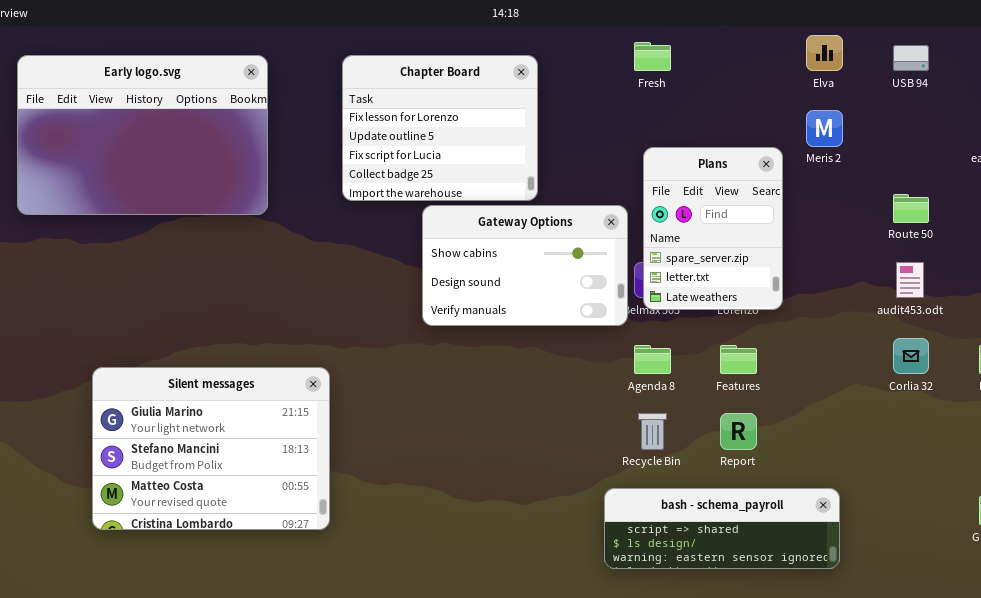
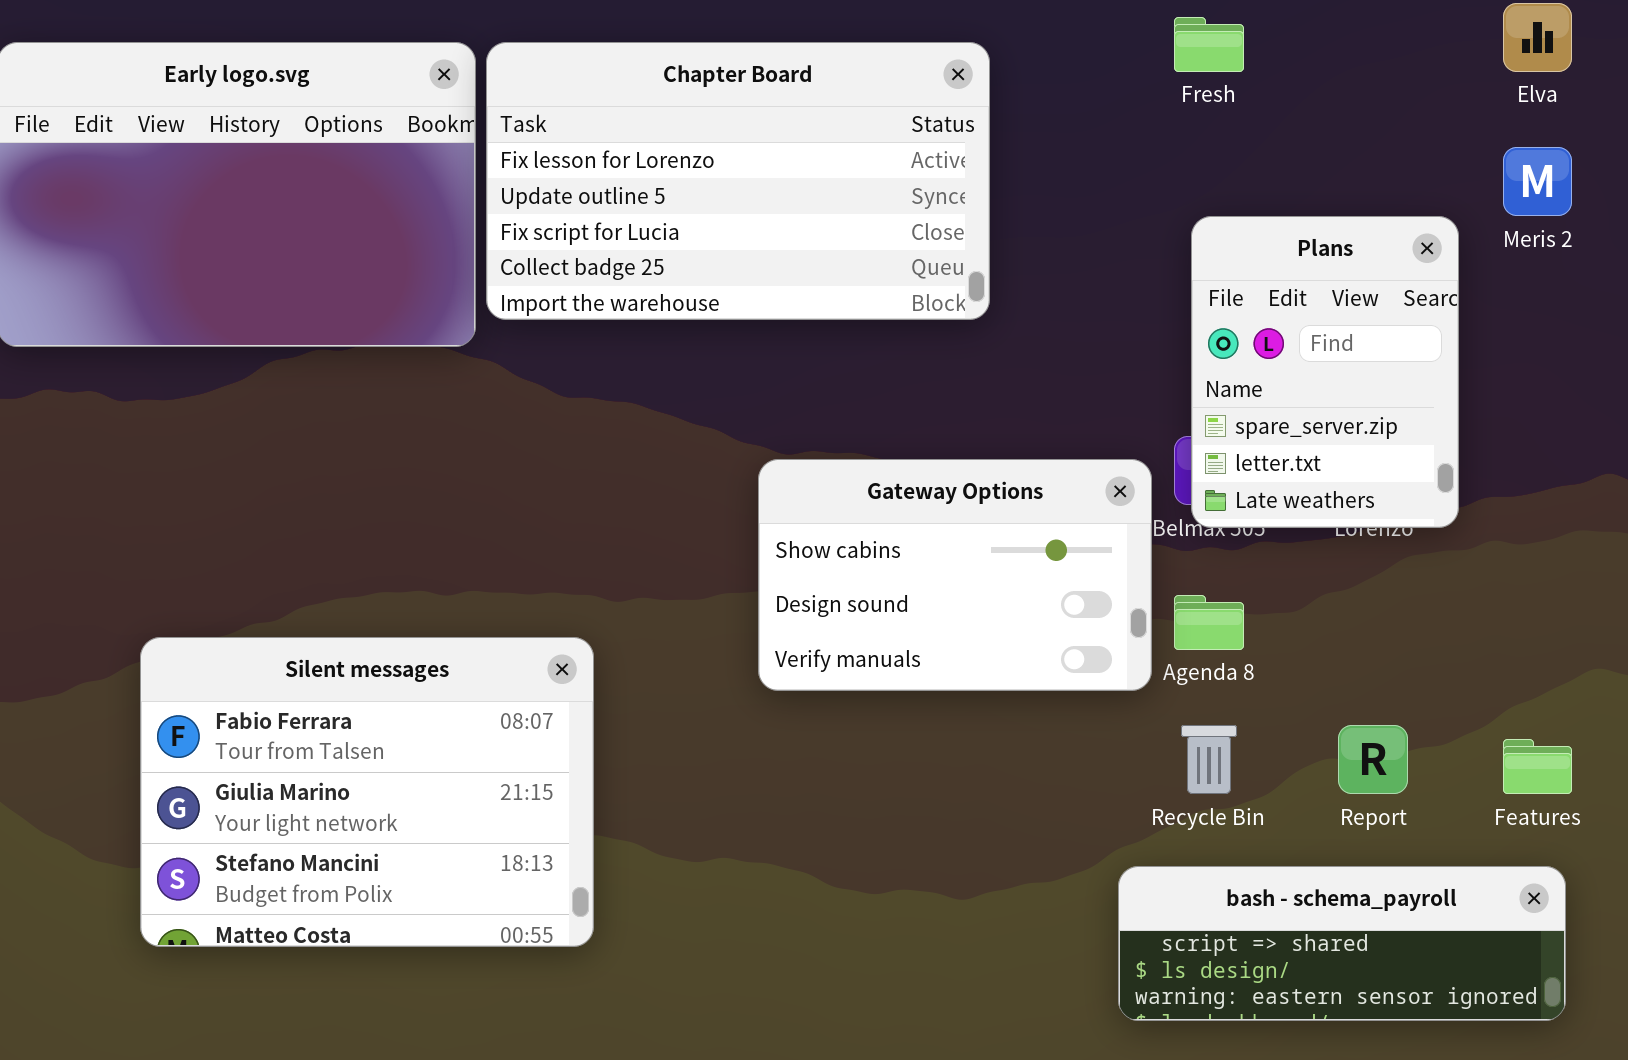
Chapter Board: [342,55,538,201] -> [486,42,990,320], resized
Gateway Options: [422,205,628,326] -> [758,459,1152,691], moved
Features: [720,345,757,374] -> [1503,739,1572,794], moved
Silent messages: [92,367,330,530] -> [140,637,594,947], scrolled up 1 row

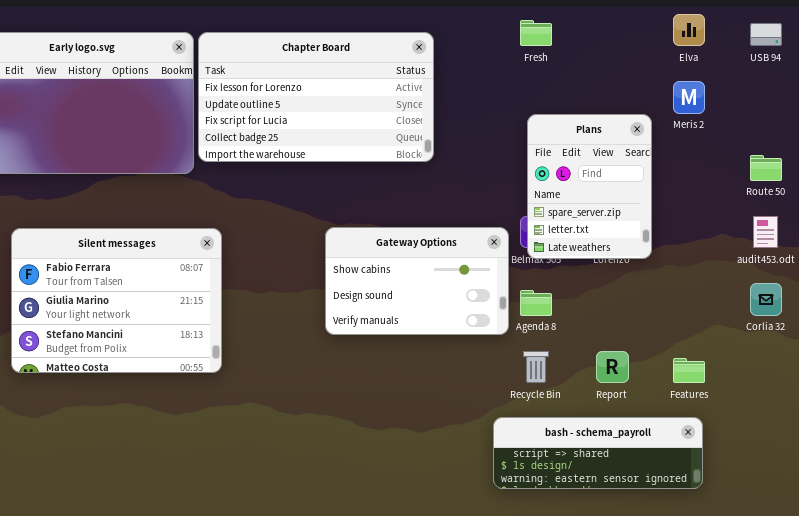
Silent messages: [140,637,594,947] -> [11,228,222,373], moved

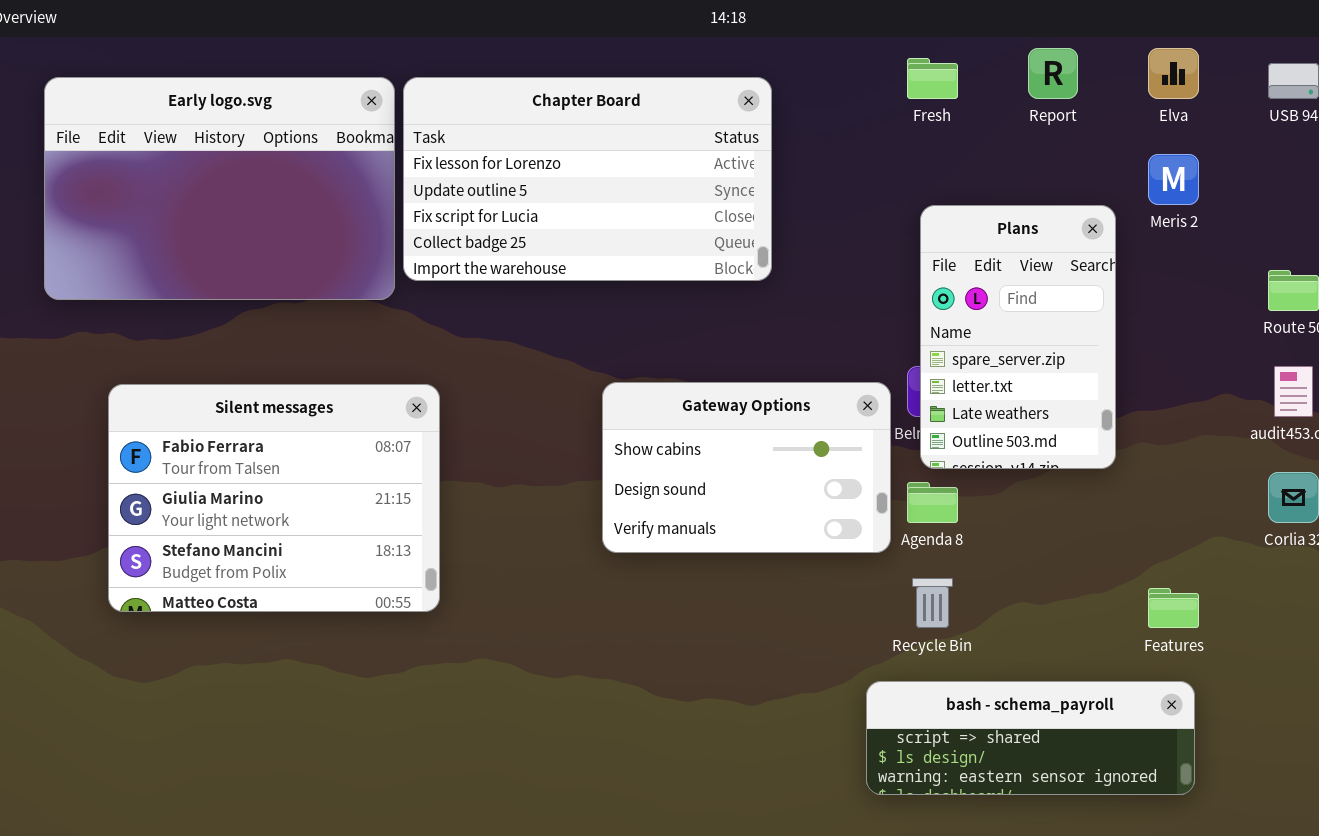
Plans: [527,114,652,259] -> [920,205,1116,469], resized
Report: [596,351,629,383] -> [1028,48,1078,99], moved

